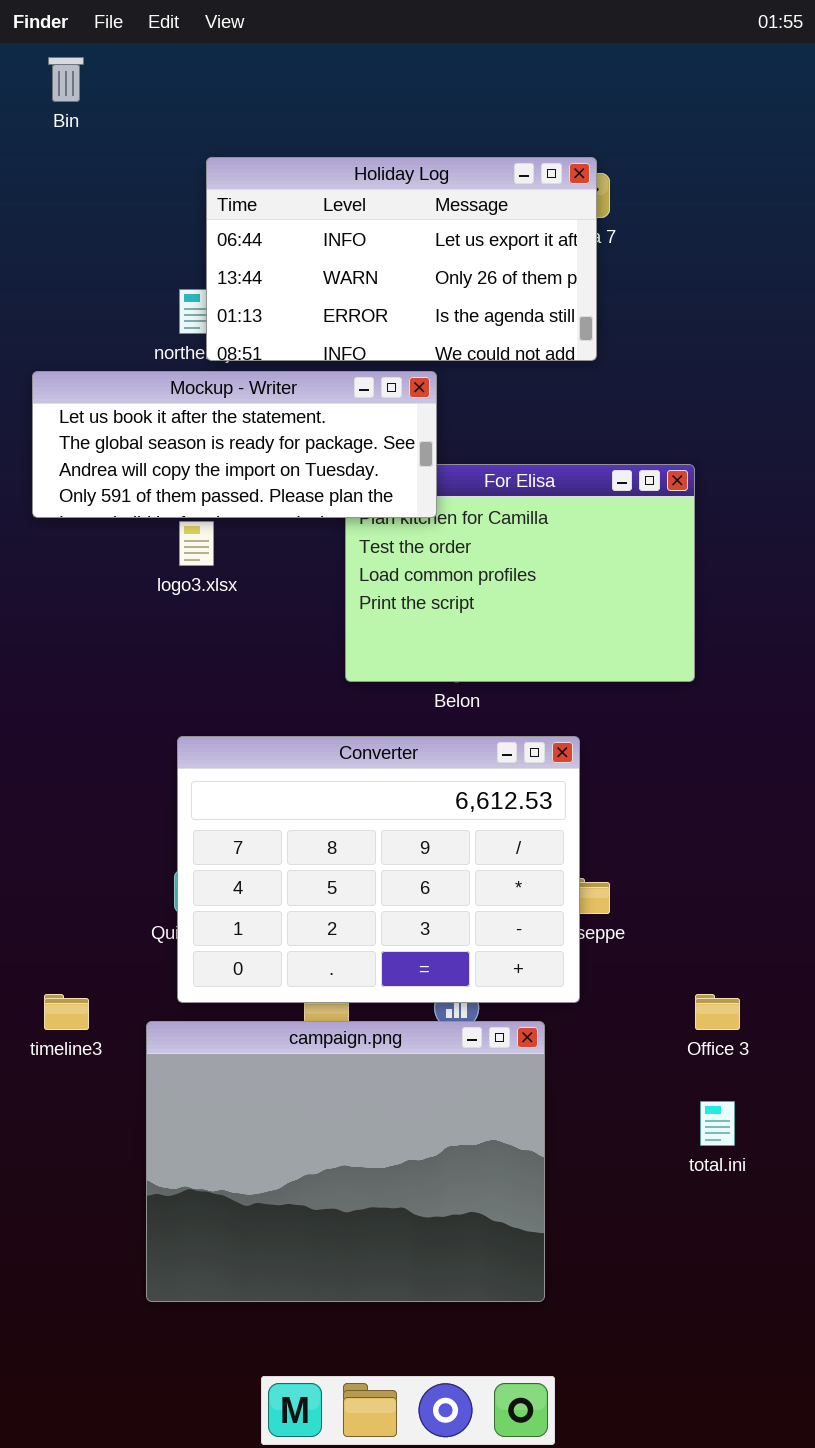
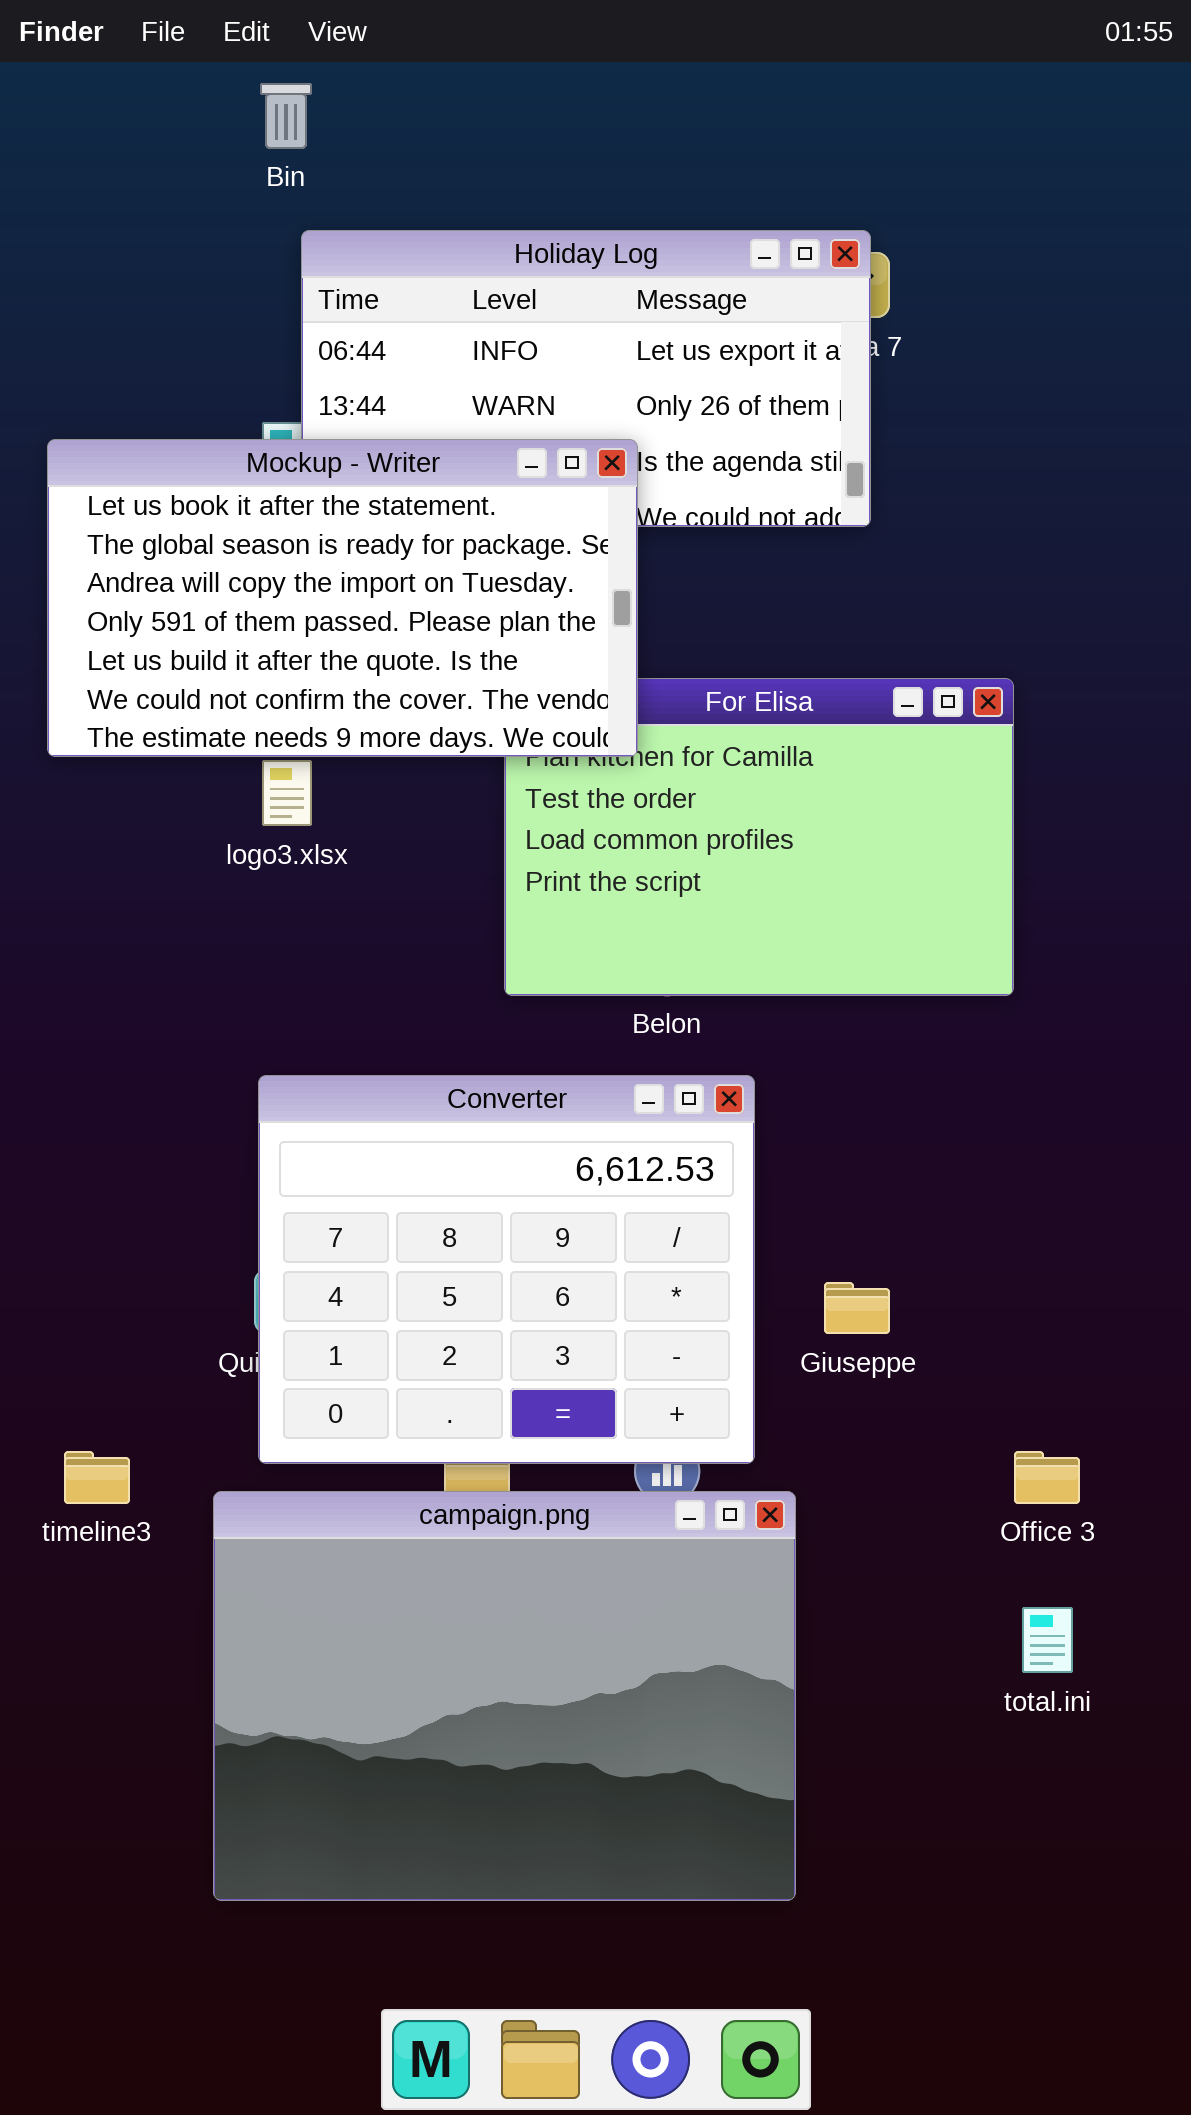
Bin: [48,57,84,102] -> [260,83,312,149], moved
Mockup - Writer: [32,371,437,518] -> [47,439,638,757], resized
Converter: [177,736,580,1003] -> [258,1075,755,1464], resized

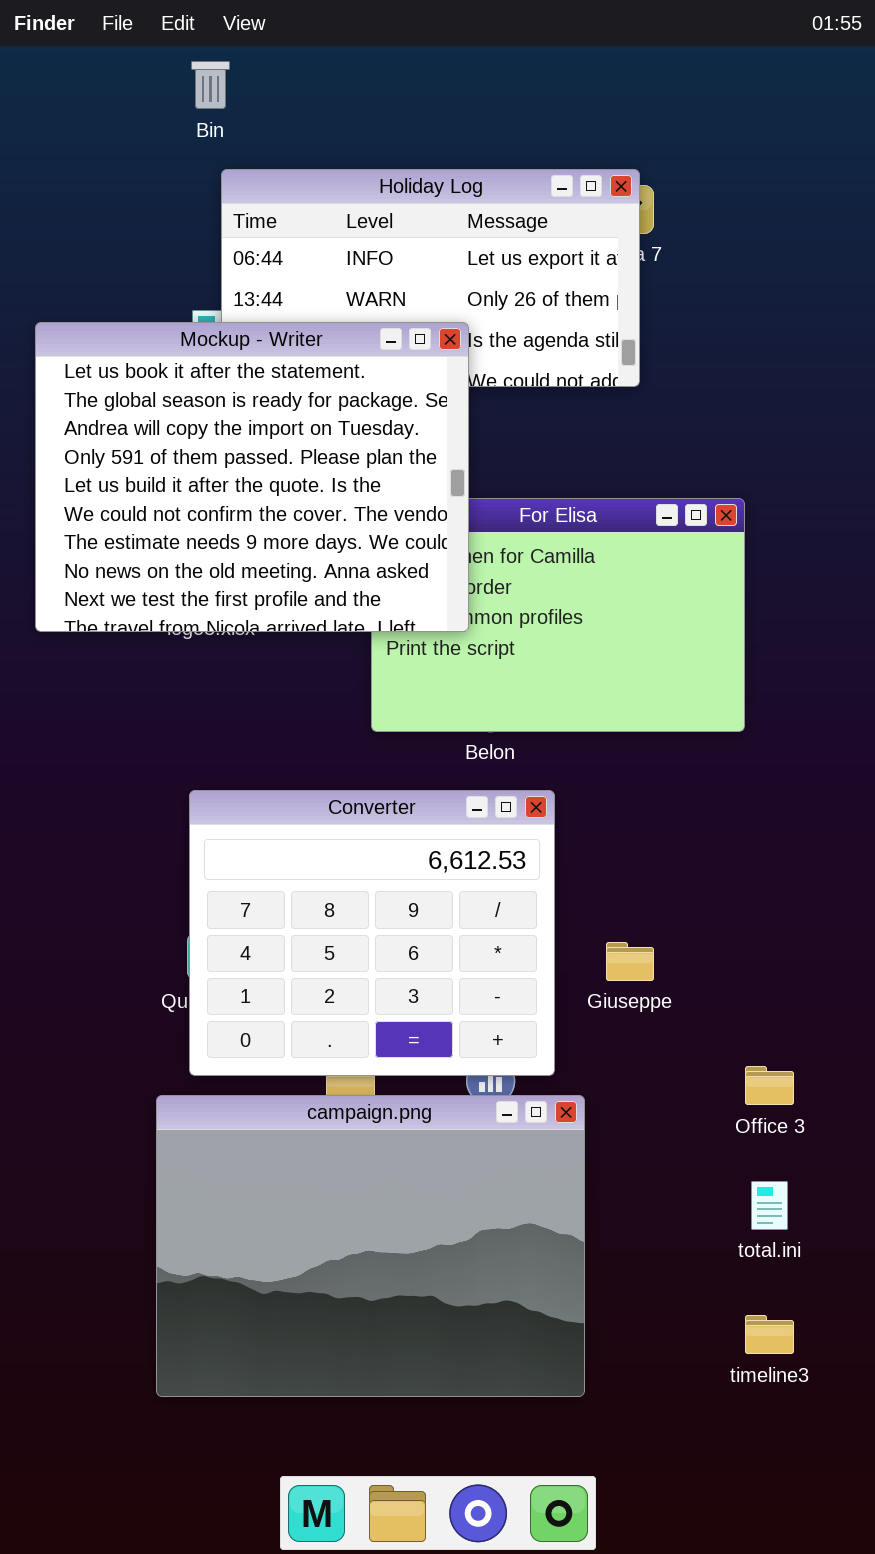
Mockup - Writer: [47,439,638,757] -> [35,322,469,632], resized
timeline3: [64,1451,130,1504] -> [745,1315,794,1354], moved

